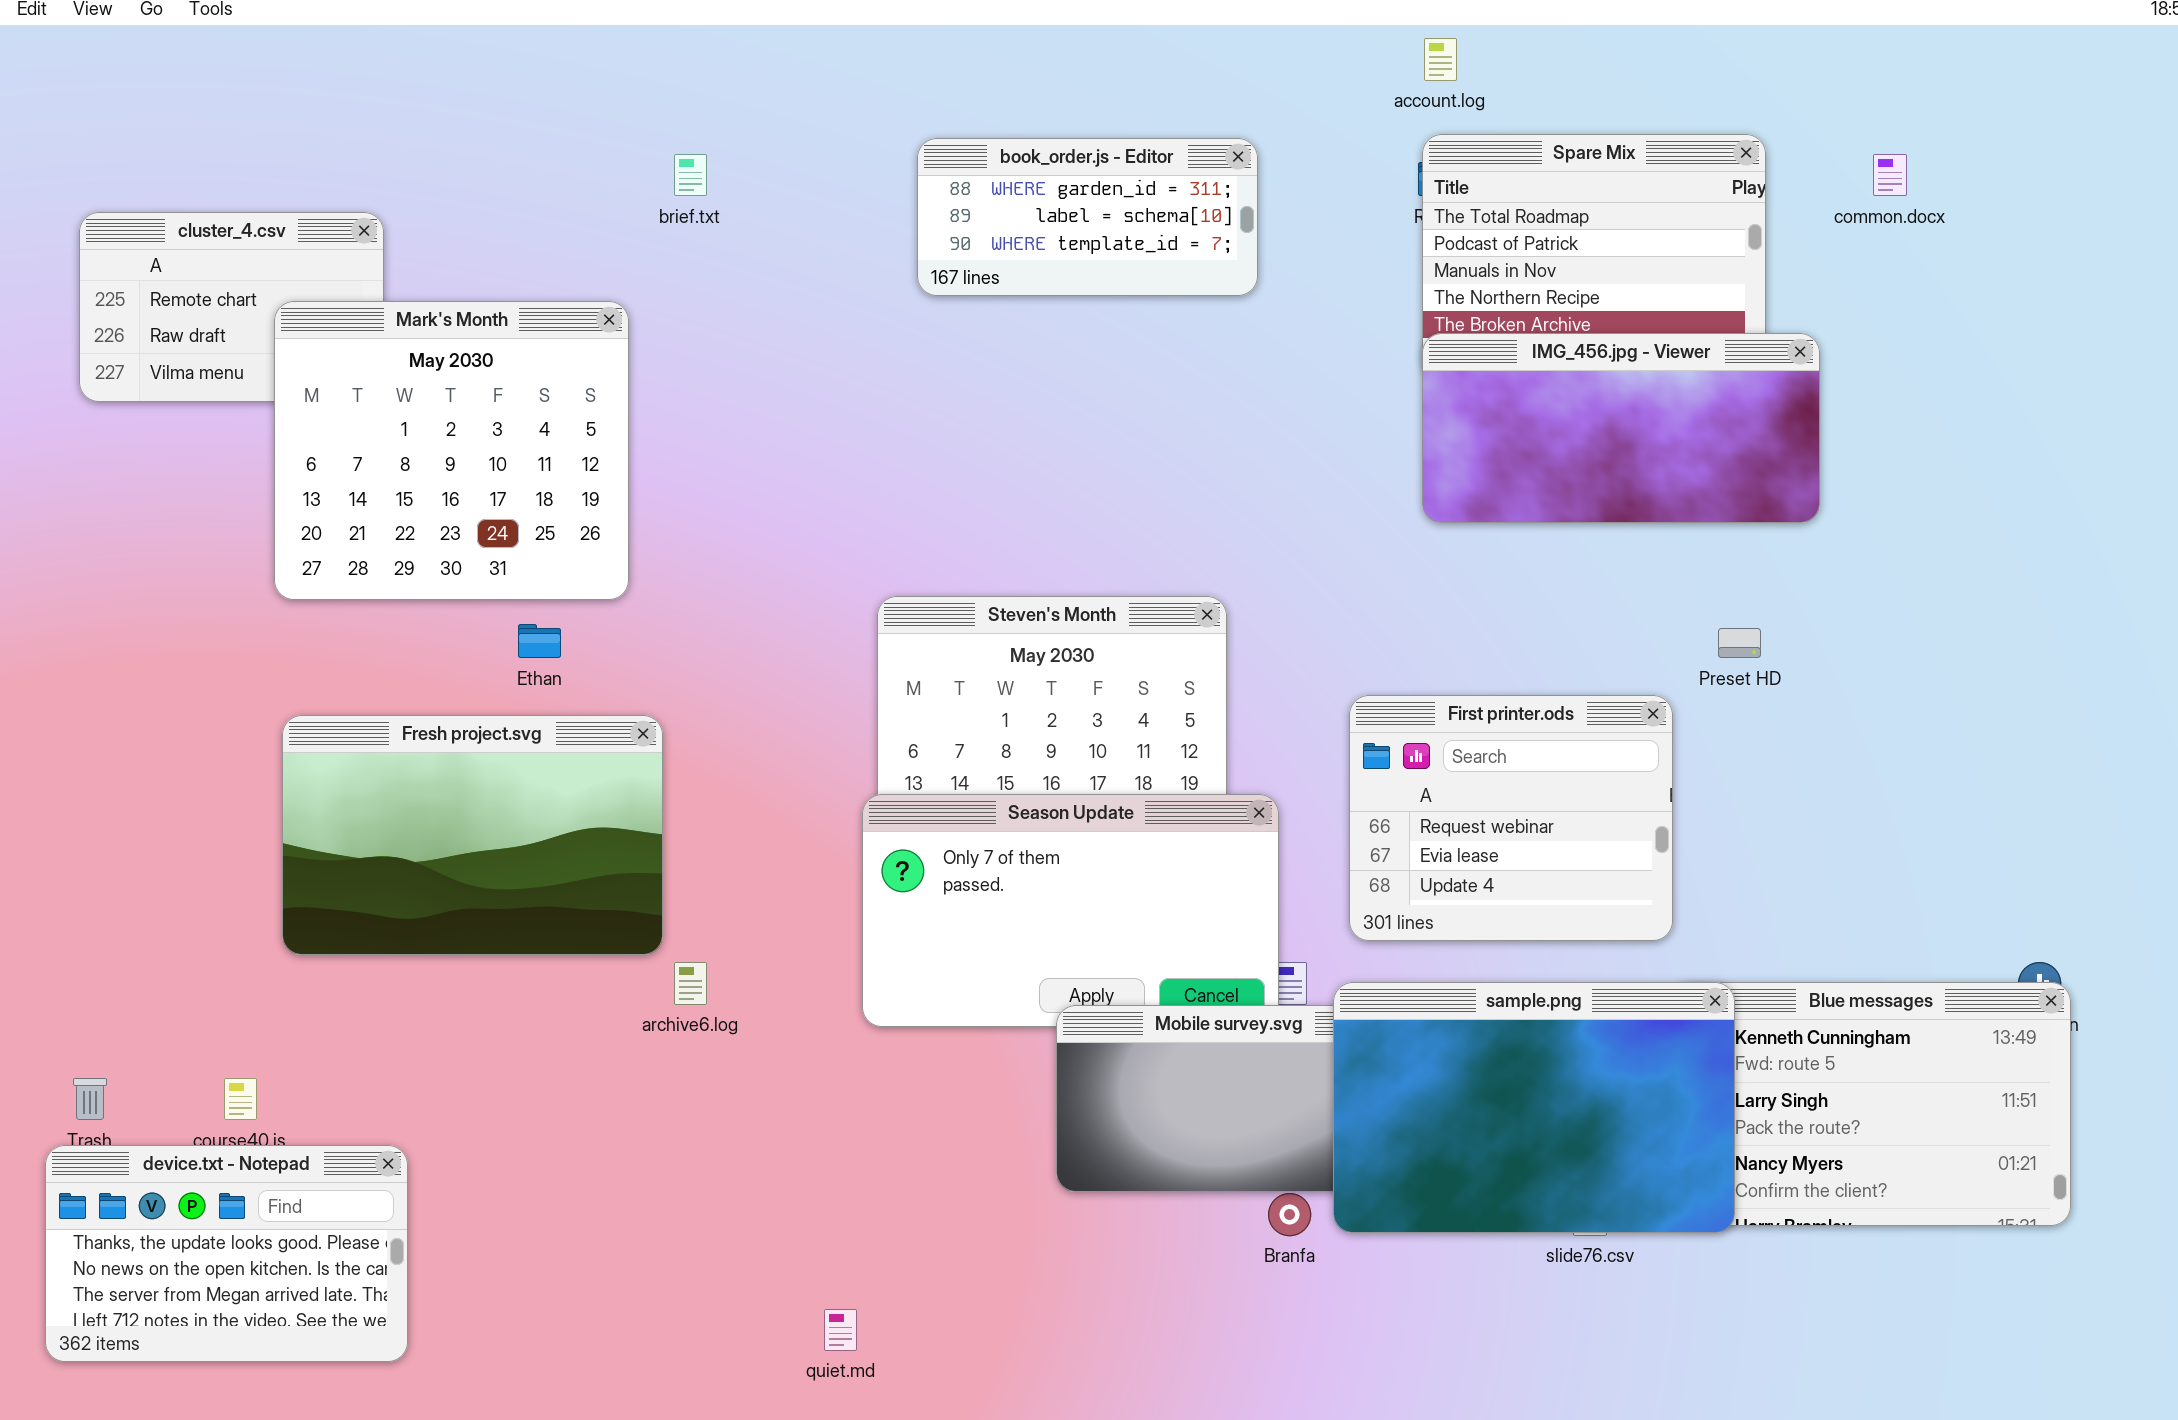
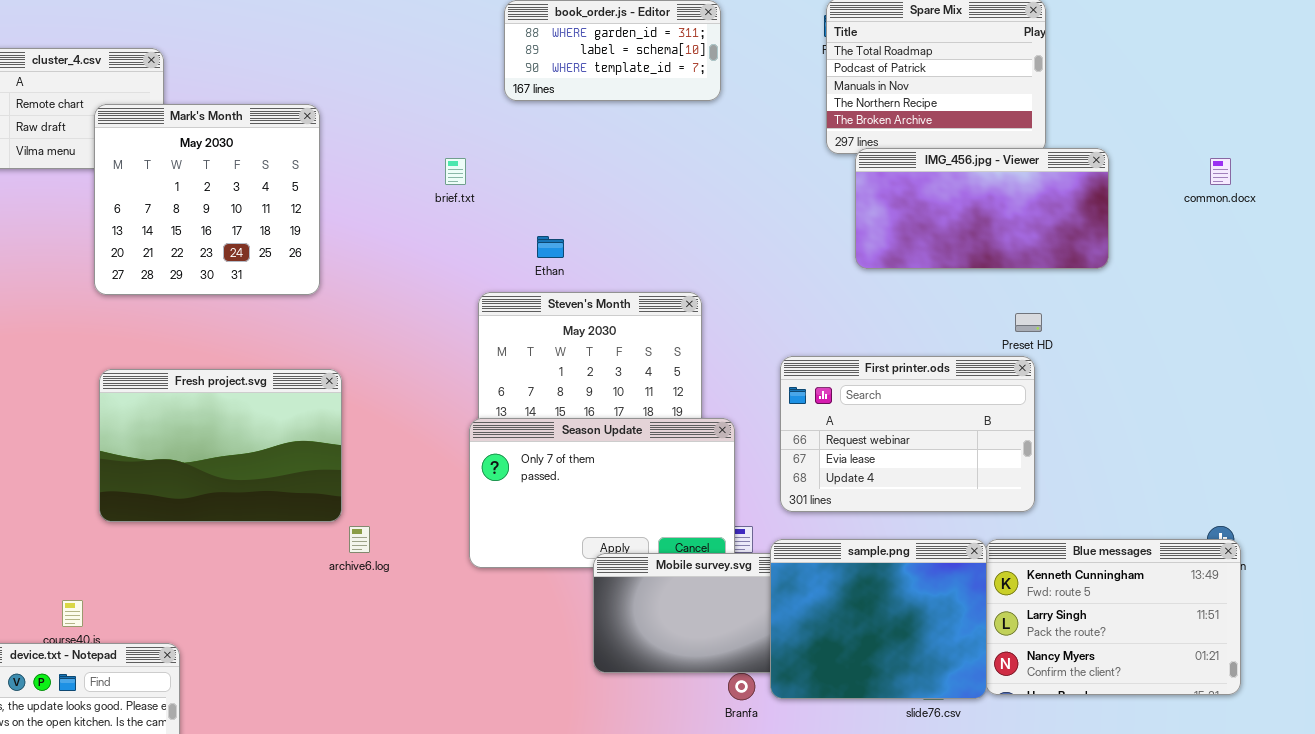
brief.txt: [674,154,707,196] -> [445,158,466,185], moved
common.docx: [1873,154,1907,196] -> [1210,158,1231,185], moved
IMG_456.jpg - Viewer: [1422,333,1820,523] -> [855,148,1109,269], moved
Ethan: [518,624,561,658] -> [537,236,564,258], moved
First printer.ods: [1349,695,1673,941] -> [780,356,1035,512], resized
sample.png: [1333,982,1735,1233] -> [770,539,987,699], resized

